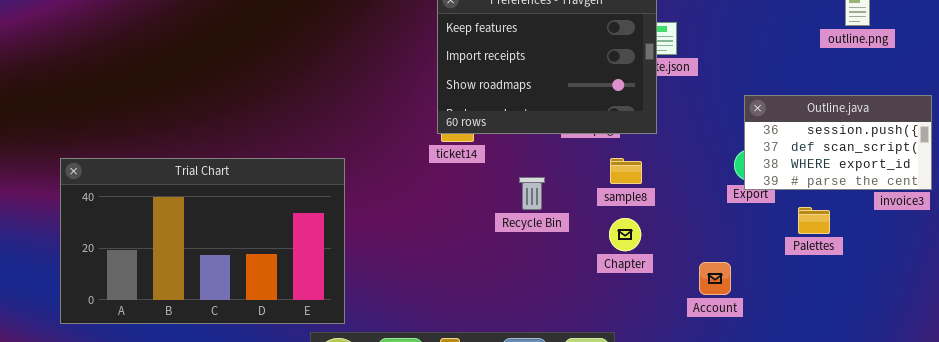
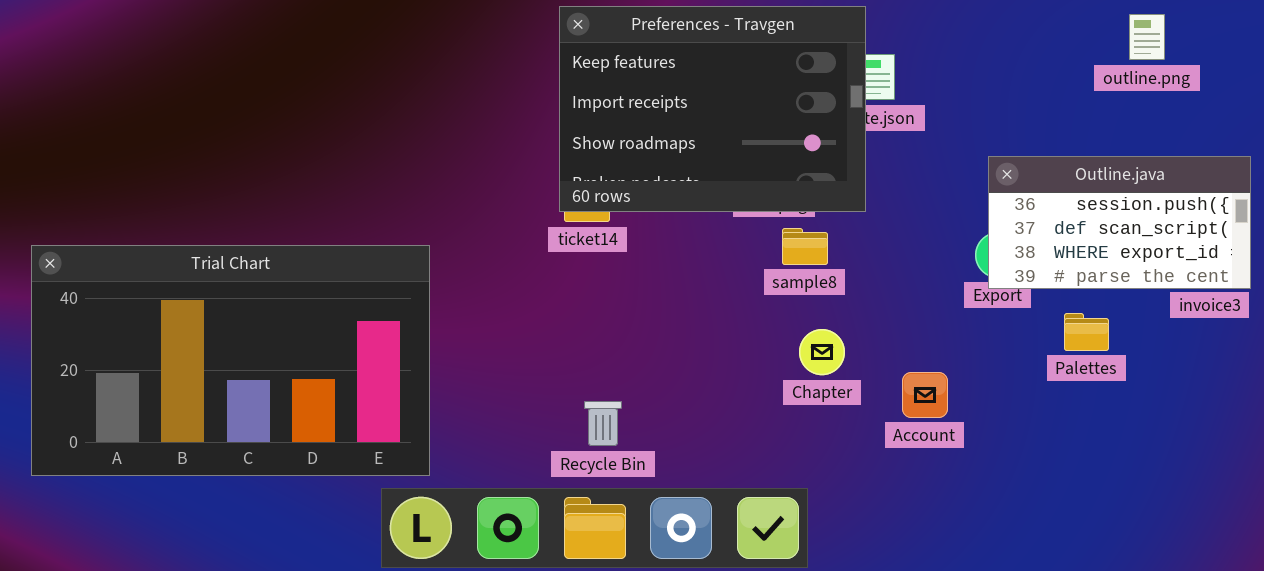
sample8: [610,158,642,184] -> [782,228,828,265], moved
Recycle Bin: [519,177,545,210] -> [584,401,622,446], moved
Account: [699,262,731,295] -> [902,372,948,418], moved

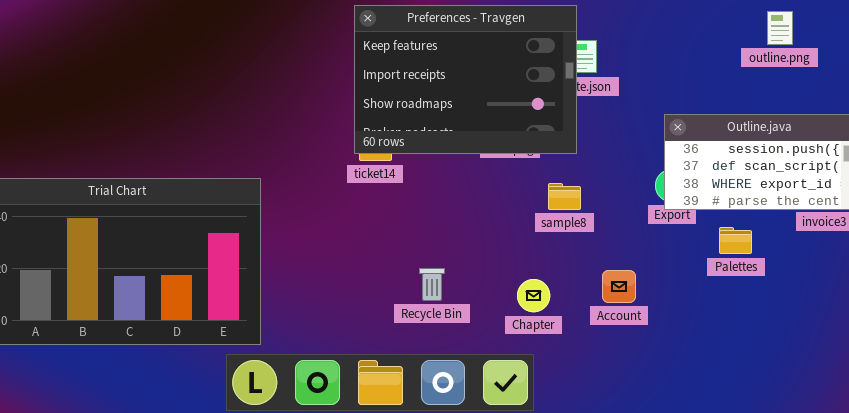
sample8: [782,228,828,265] -> [548,183,581,210], moved
Chapter: [799,329,845,375] -> [517,279,550,312], moved
Recycle Bin: [584,401,622,446] -> [419,268,445,301], moved

